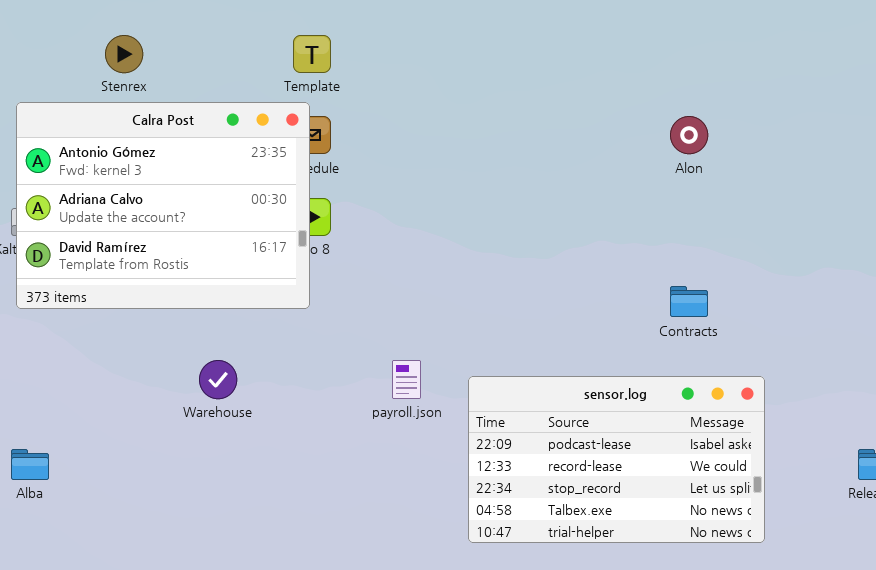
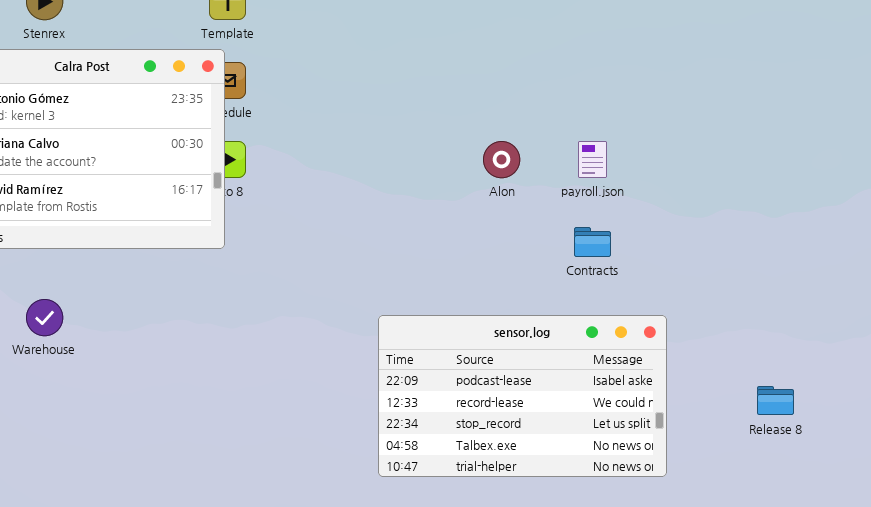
Alon: [670,116,708,154] -> [483,141,520,178], moved
Warehouse: [199,360,237,399] -> [26,299,63,336], moved
payroll.json: [392,360,421,399] -> [578,141,607,178], moved

